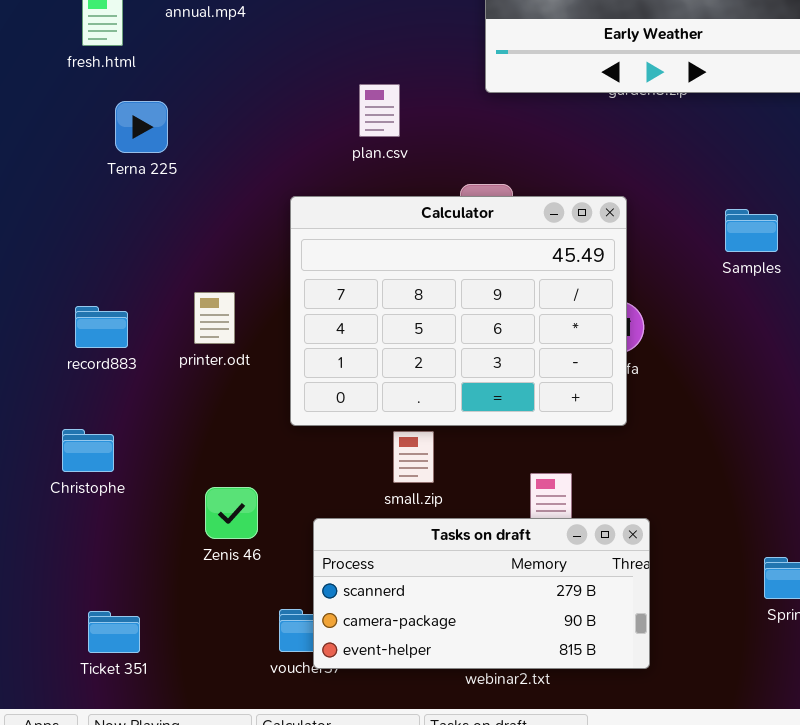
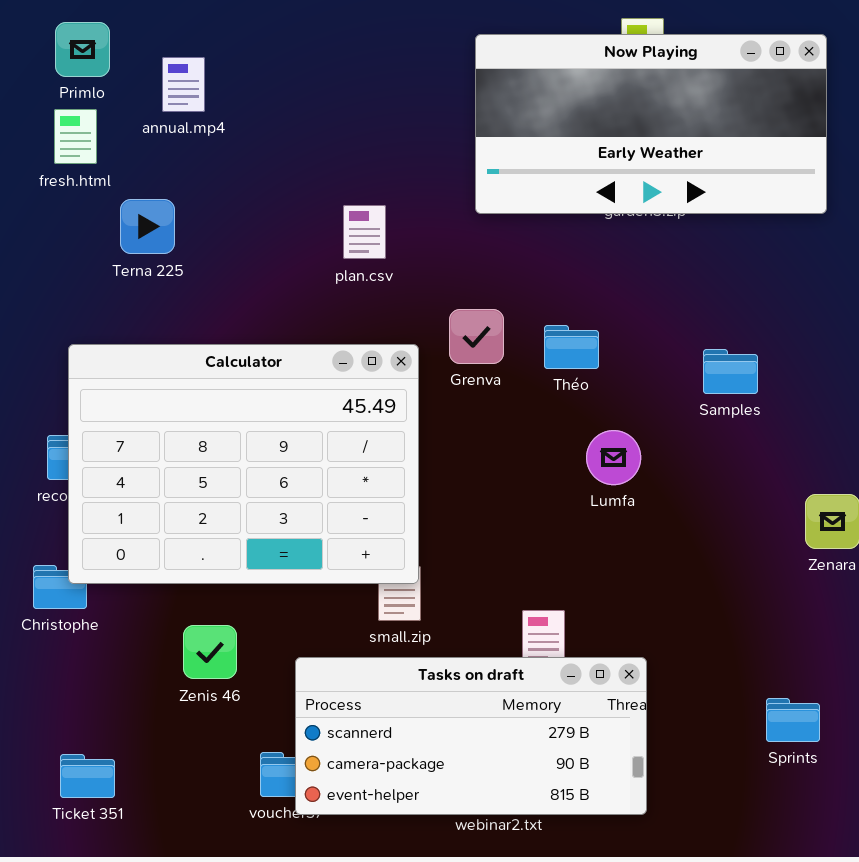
Terna 225: [115,101,168,153] -> [120,199,175,254], moved
Calculator: [290,196,627,426] -> [68,344,419,584], moved
Samples: [725,209,778,252] -> [703,349,758,394], moved

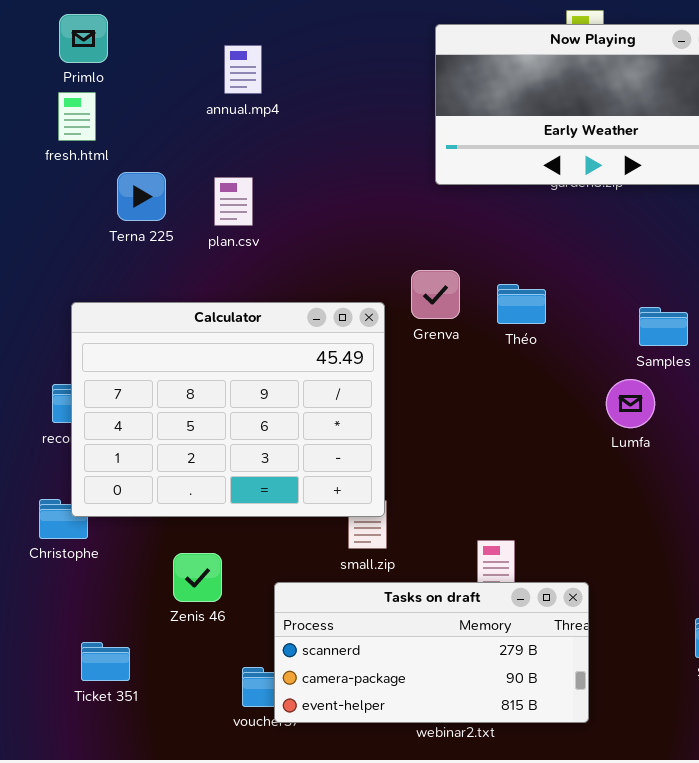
annual.mp4: [162,57,205,112] -> [224,45,262,94], moved
plan.csv: [343,205,386,259] -> [214,177,253,226], moved
Lumfa: [586,430,641,485] -> [606,379,655,428], moved
Ticket 351: [60,754,115,798] -> [81,642,130,681], moved

